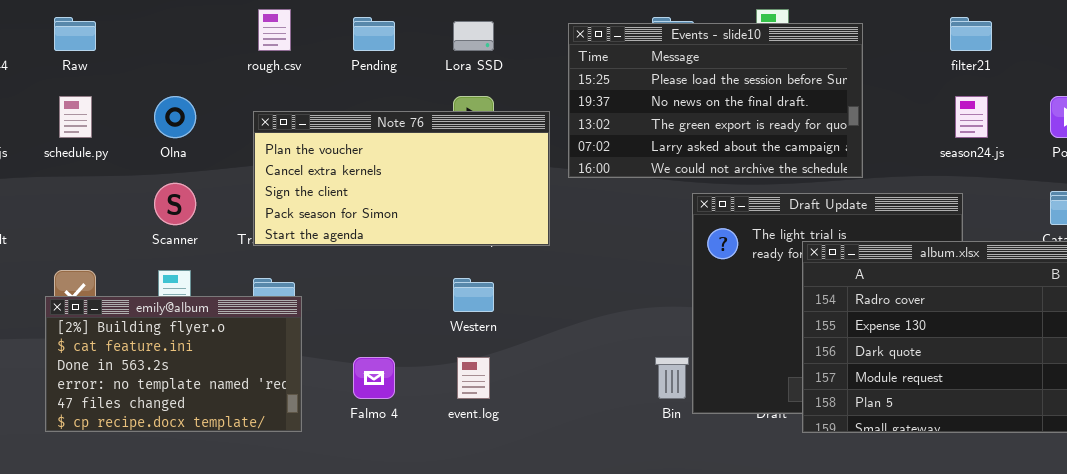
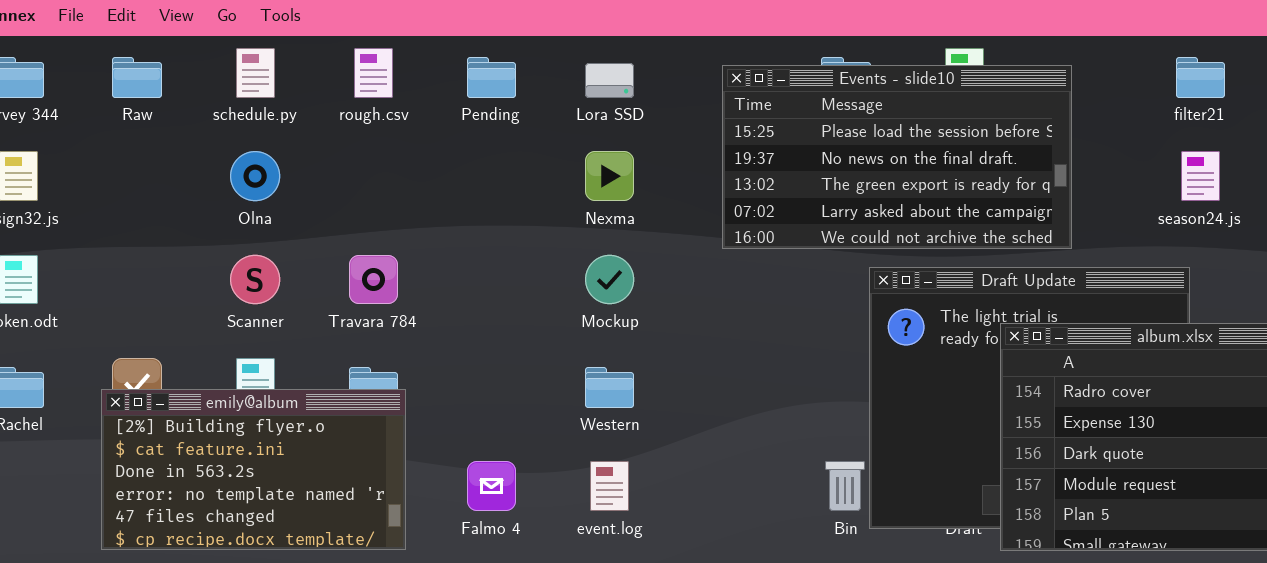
schedule.py: [59,96,92,138] -> [236,48,275,98], moved
Note 76: [253,111,550,246] -> none, closed

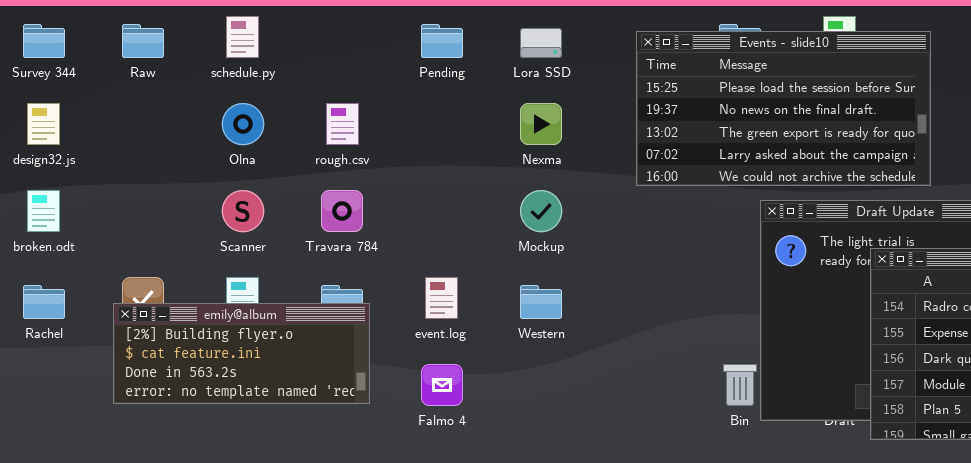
rough.csv: [354,48,393,98] -> [326,103,359,145], moved
emily@album: [101,389,406,550] -> [113,303,370,404], resized
event.log: [590,461,629,511] -> [425,277,458,319], moved

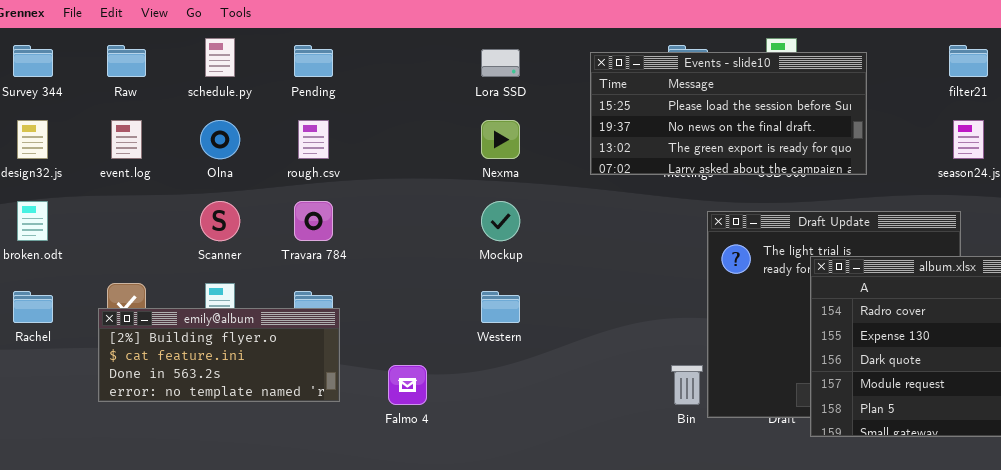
Pending: [421,24,463,58] -> [294,45,333,77], moved
Events - slide10: [636,31,931,186] -> [590,52,867,175], resized
event.log: [425,277,458,319] -> [111,120,142,159], moved

